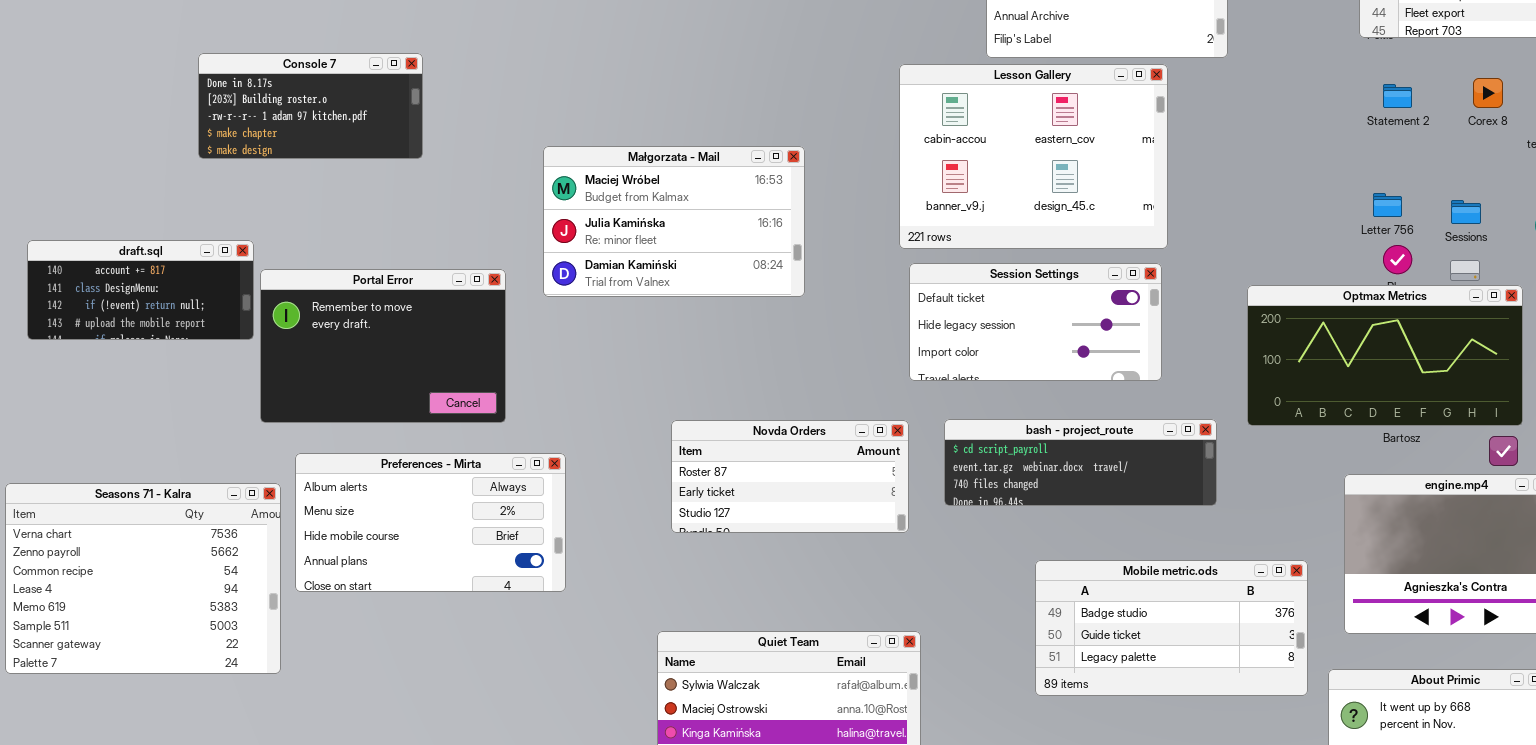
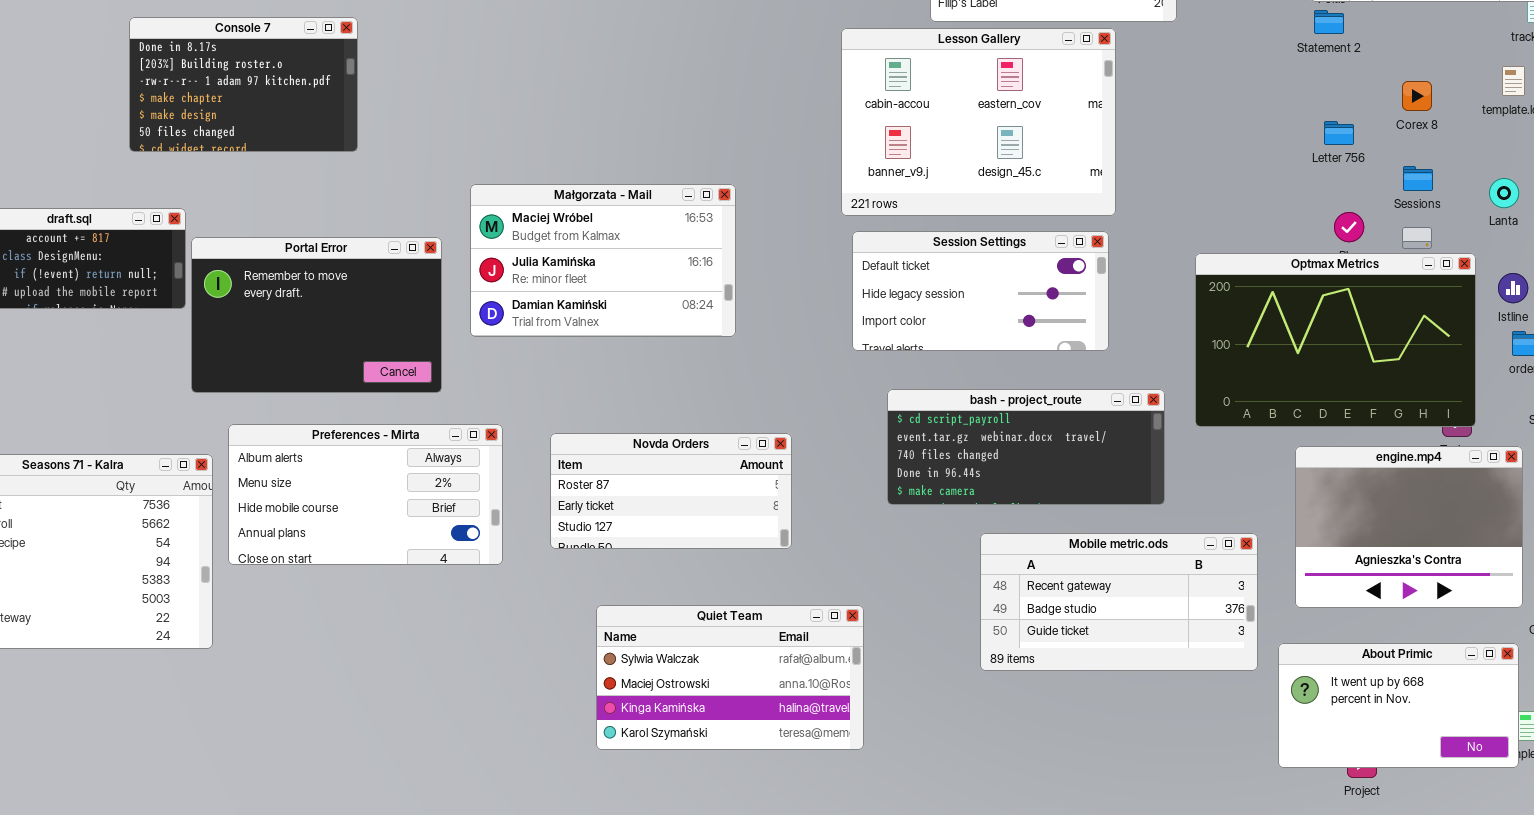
Console 7: [198,53,423,159] -> [129,17,358,152], resized
Corex 8: [1473,78,1503,108] -> [1402,81,1432,111], moved
Statement 2: [1383,84,1412,108] -> [1314,10,1344,34], moved
Małgorzata - Mail: [543,146,805,297] -> [470,184,736,337], moved
Letter 756: [1373,193,1402,217] -> [1324,121,1354,145], moved
Optmax Metrics: [1247,285,1523,426] -> [1195,253,1476,427], resized
bash - project_route: [944,419,1217,506] -> [887,389,1165,505], resized
Novda Orders: [671,420,909,533] -> [550,433,792,549], moved
Mobile metric.ods: [1035,560,1308,696] -> [980,533,1258,671], scrolled up 1 row

